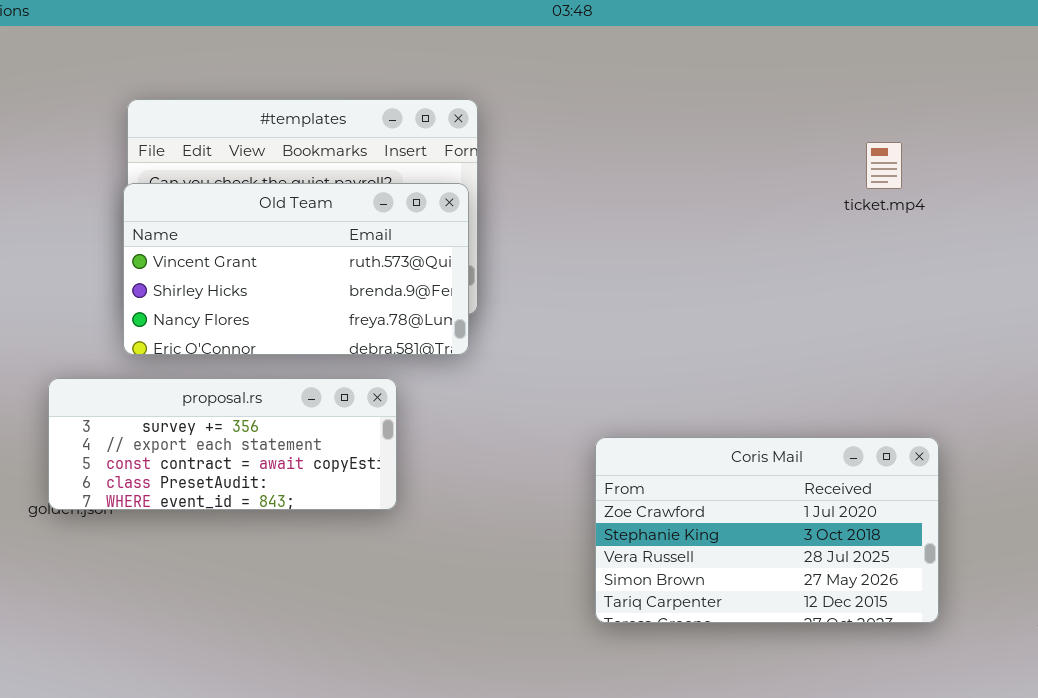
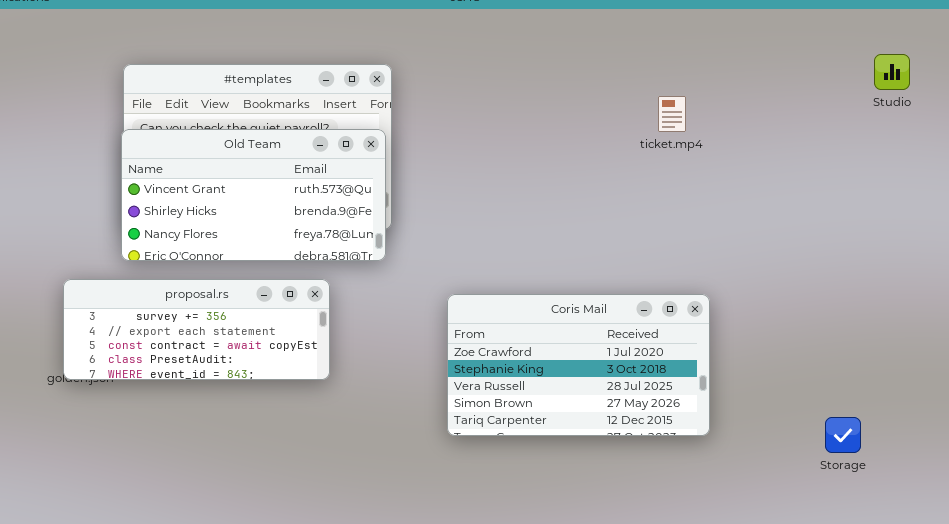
ticket.mp4: [866,142,902,189] -> [658,96,686,132], moved
Coris Mail: [595,437,939,623] -> [447,294,710,436], moved

